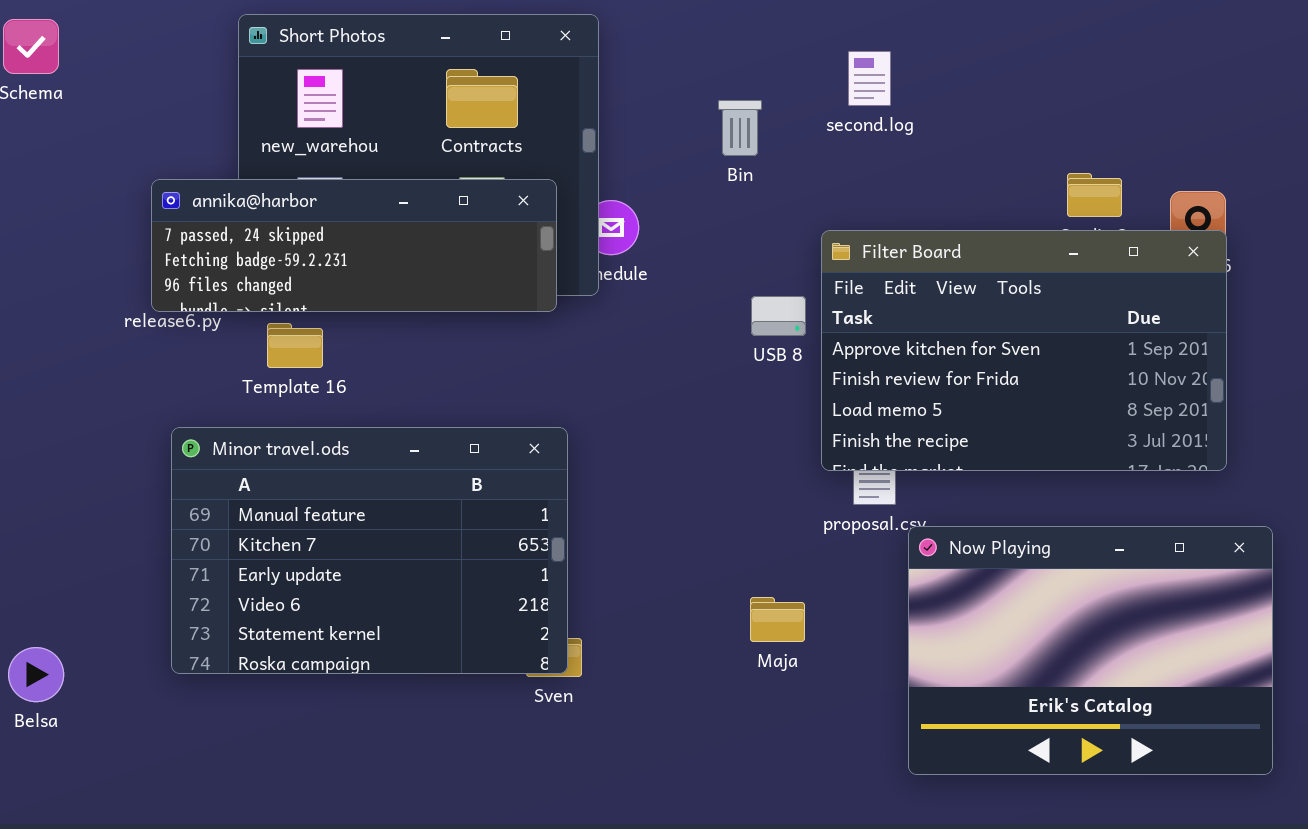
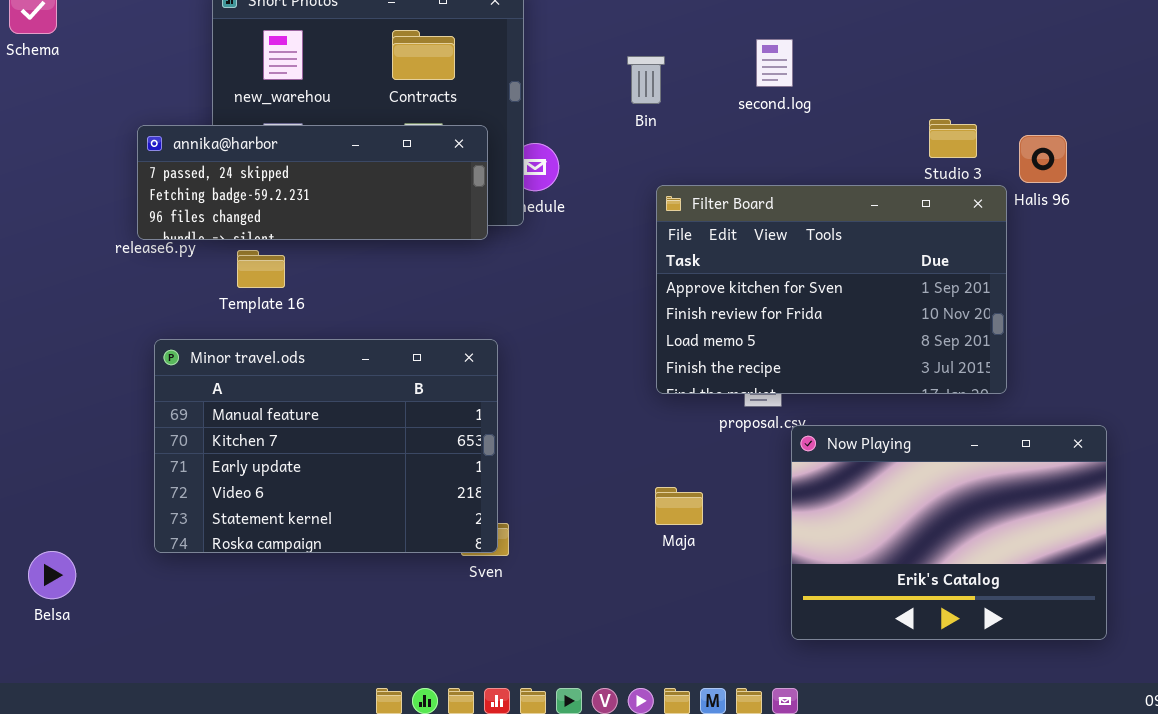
second.log: [848,51,891,106] -> [756,39,793,87], moved
Filter Board: [821,230,1227,471] -> [656,185,1007,394], moved
Belsa: [8,647,64,702] -> [28,551,76,599], moved

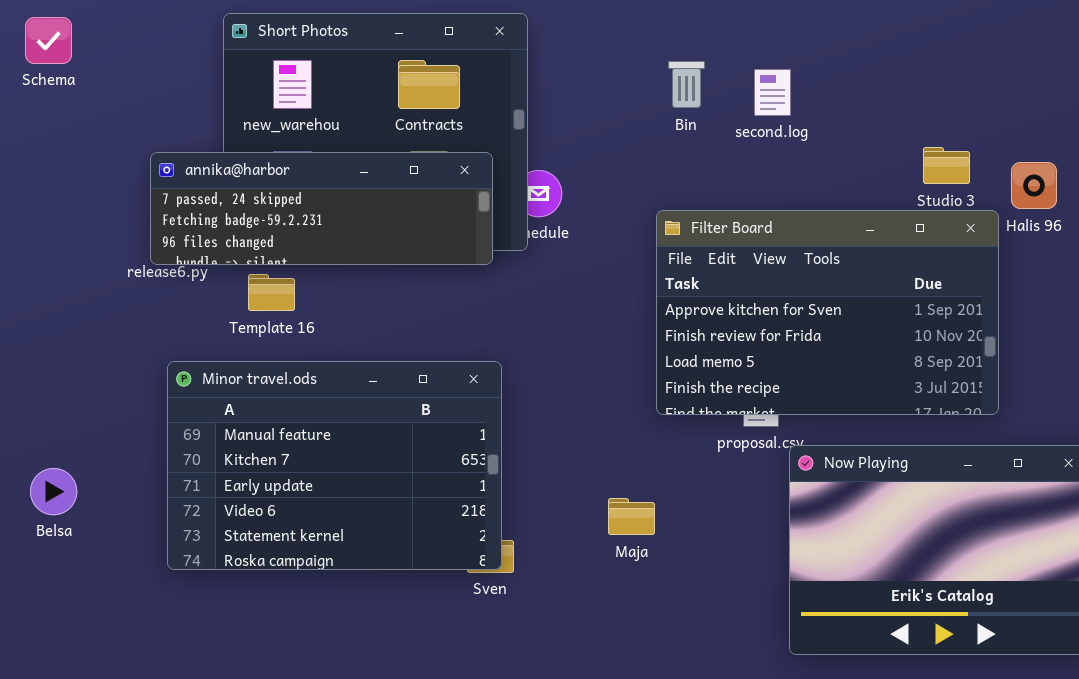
Bin: [627,56,665,104] -> [668,61,705,108], moved
Maja: [655,487,703,525] -> [608,498,655,535], moved
Belsa: [28,551,76,599] -> [30,468,77,515], moved

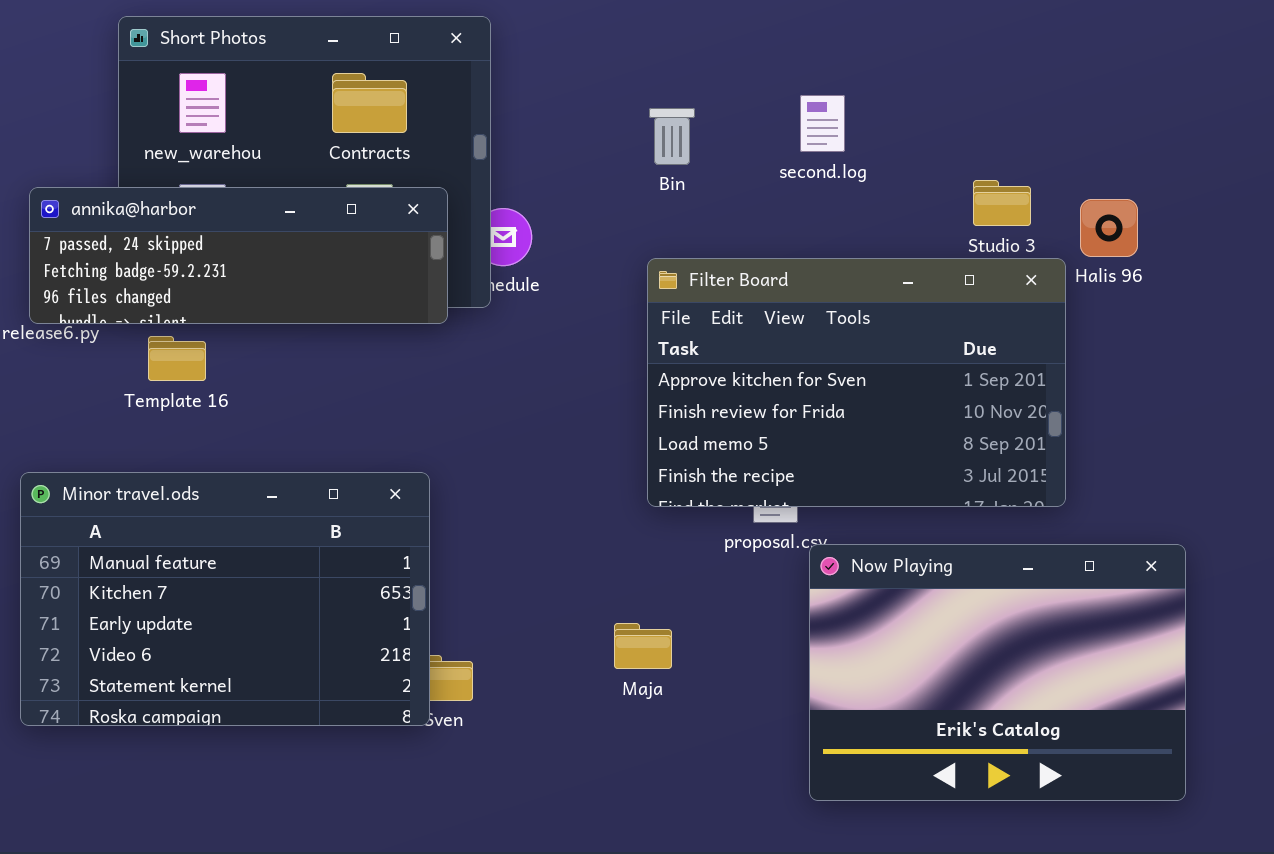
Bin: [668,61,705,108] -> [649,108,695,165], moved
second.log: [754,69,791,116] -> [800,95,845,152], moved
Minor travel.ods: [167,361,502,570] -> [20,472,430,726], moved
Maja: [608,498,655,535] -> [614,623,672,669], moved

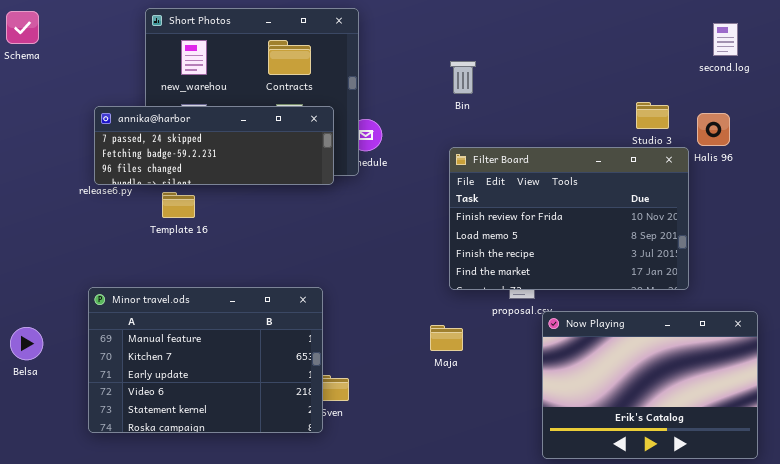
second.log: [800,95,845,152] -> [713,23,738,56], moved
Filter Board: [647,258,1066,507] -> [449,147,689,290], scrolled down 1 row
Minor travel.ods: [20,472,430,726] -> [88,287,323,433], moved
Maja: [614,623,672,669] -> [430,325,463,351], moved

